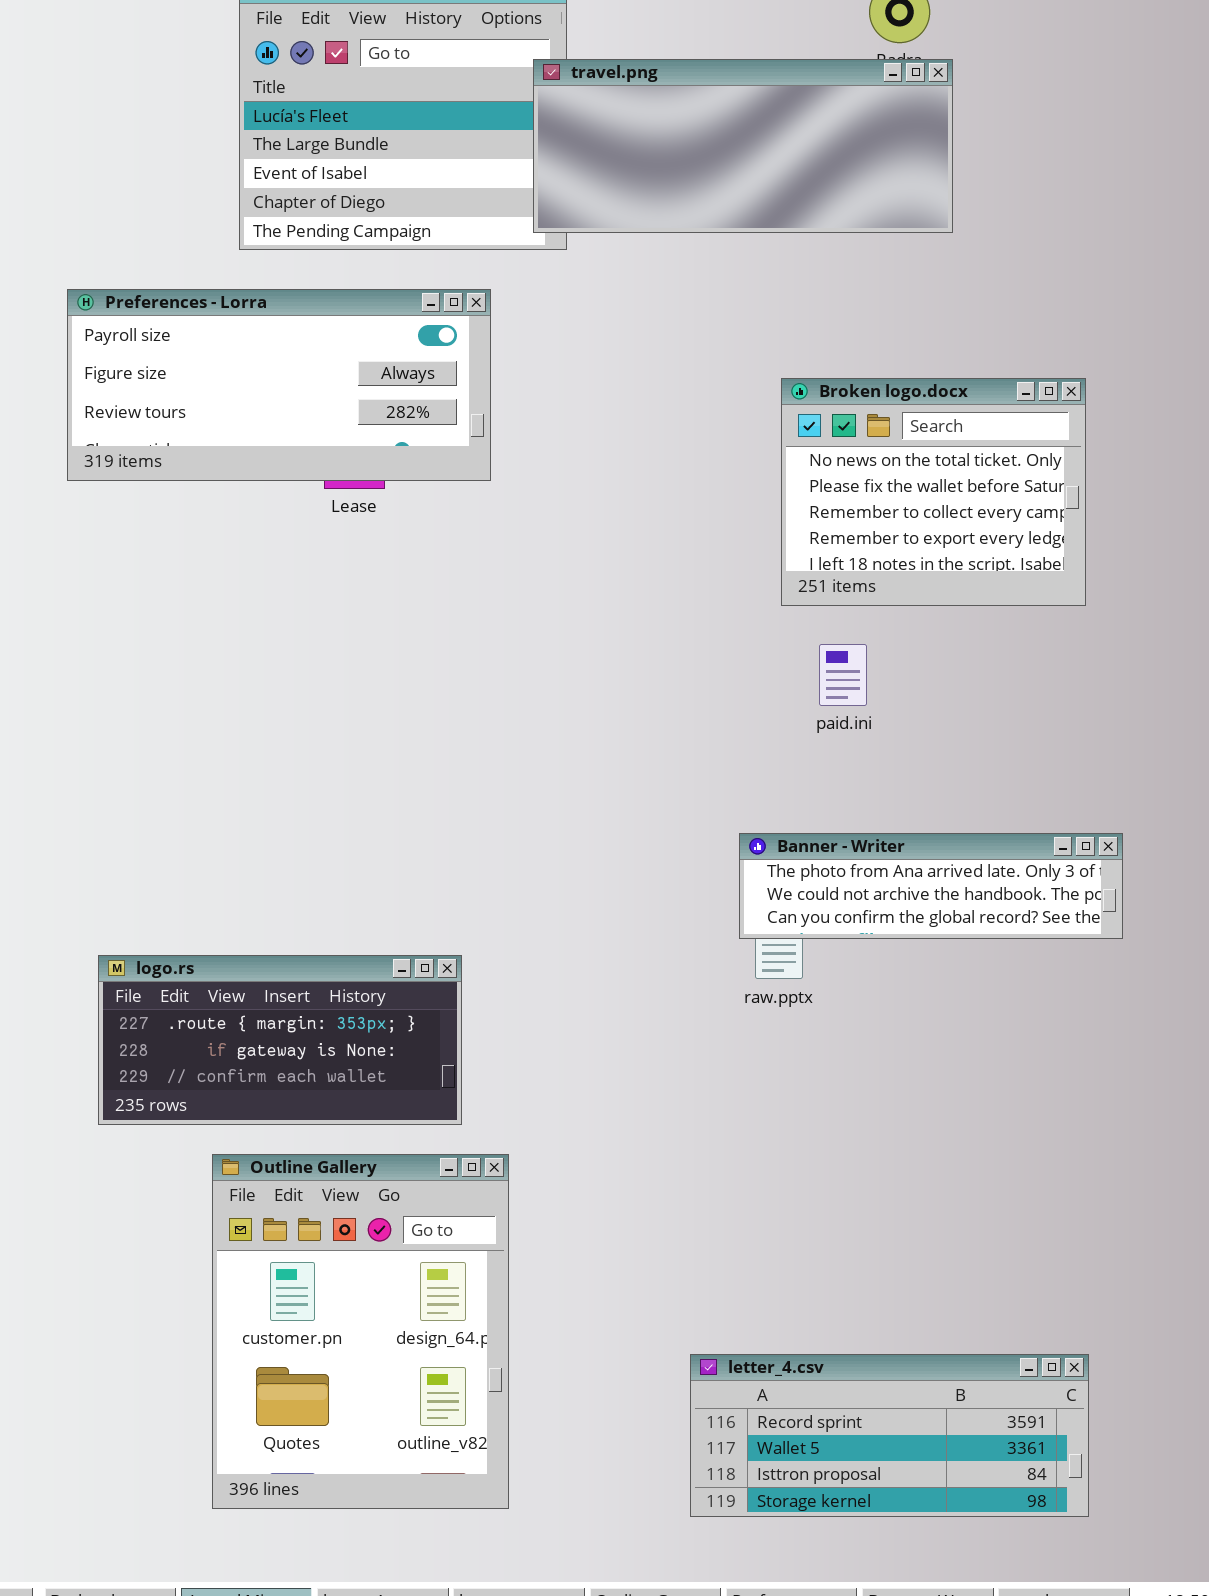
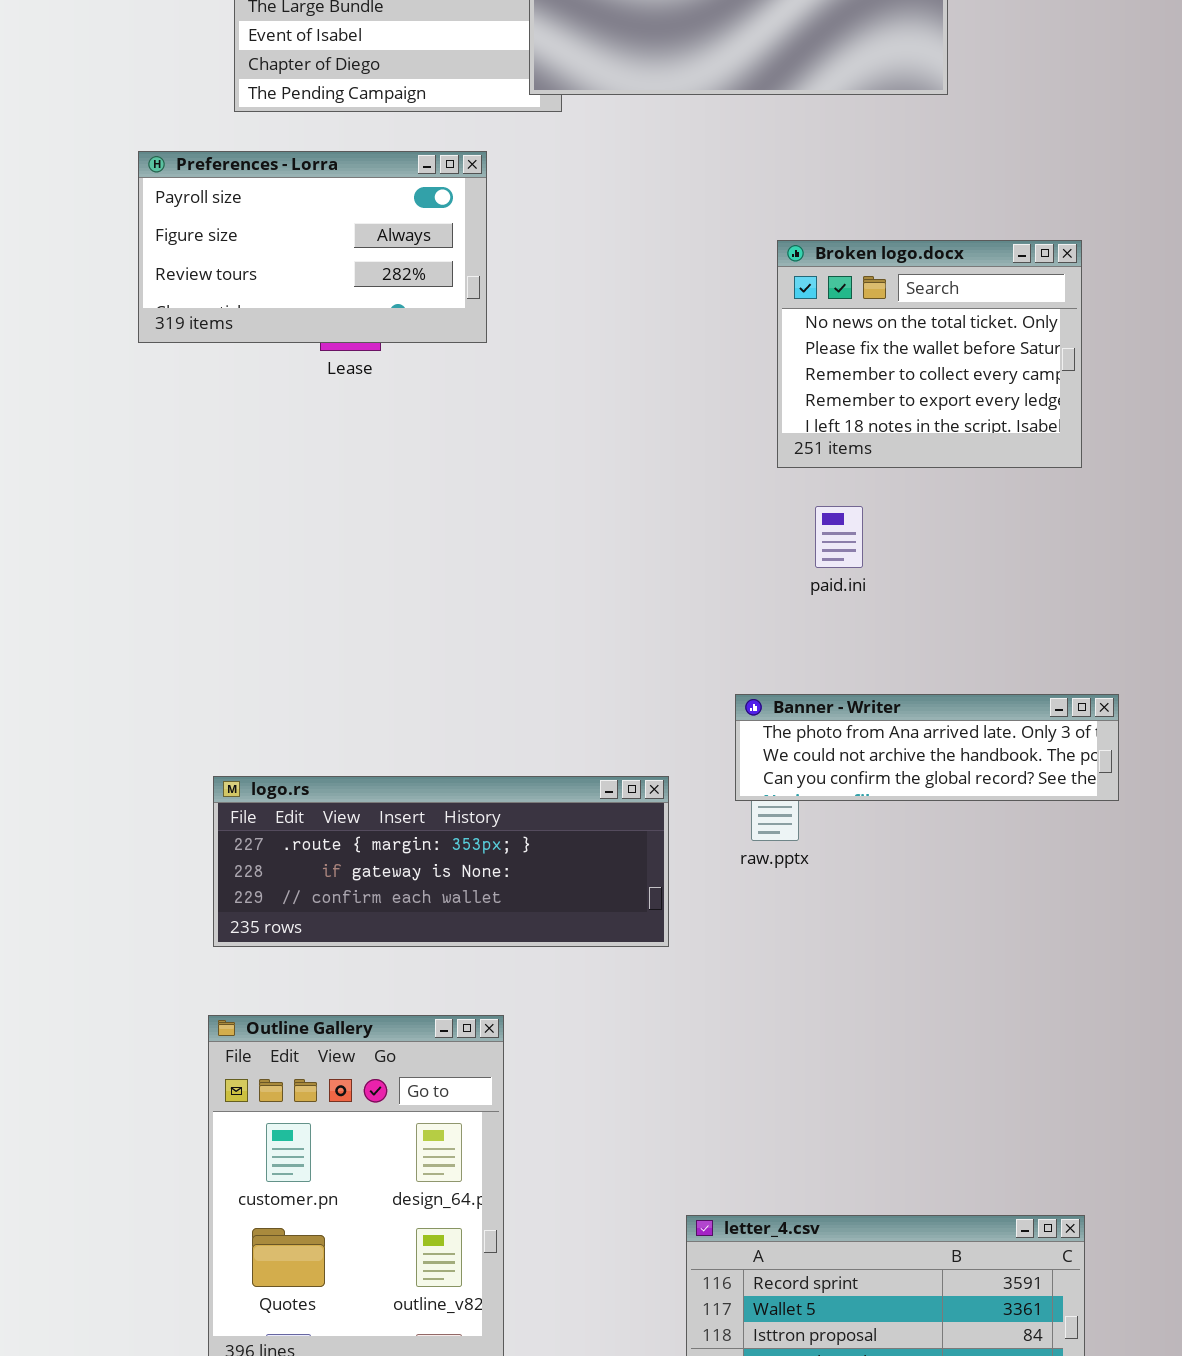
Preferences - Lorra: [67,289,491,481] -> [138,151,487,343], resized
logo.rs: [98,955,462,1125] -> [213,776,669,947], moved, resized

